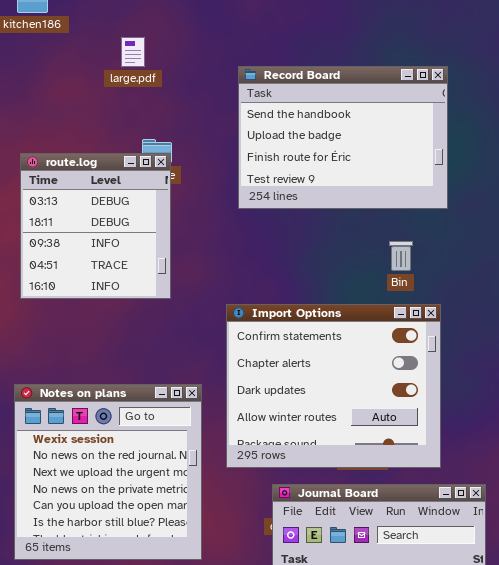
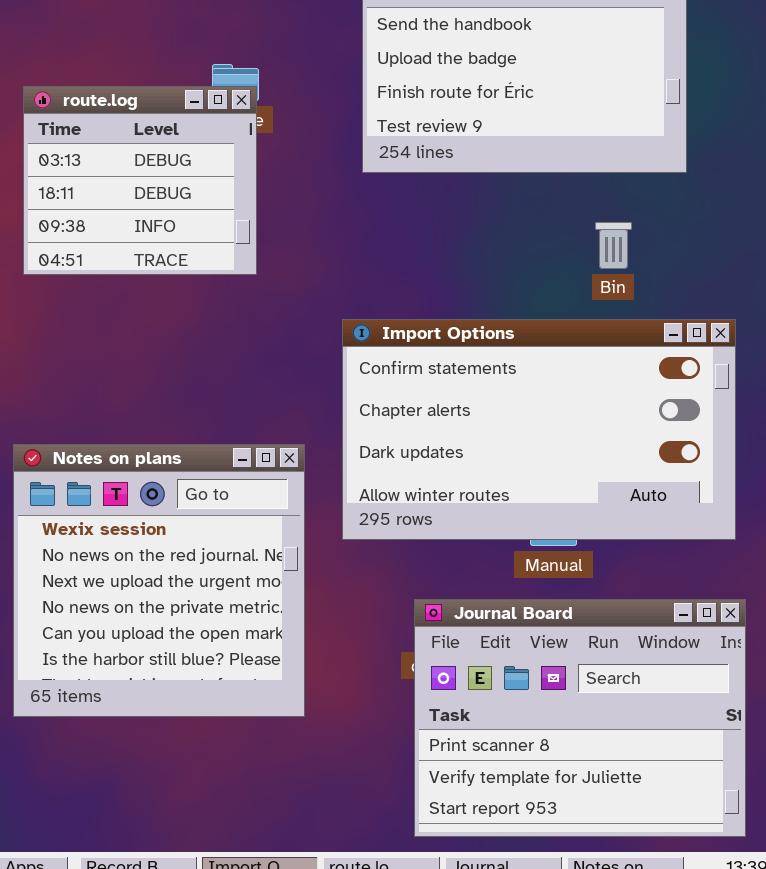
route.log: [20,153,171,299] -> [23,86,257,275], resized
Import Options: [226,304,441,468] -> [342,319,736,540], resized

